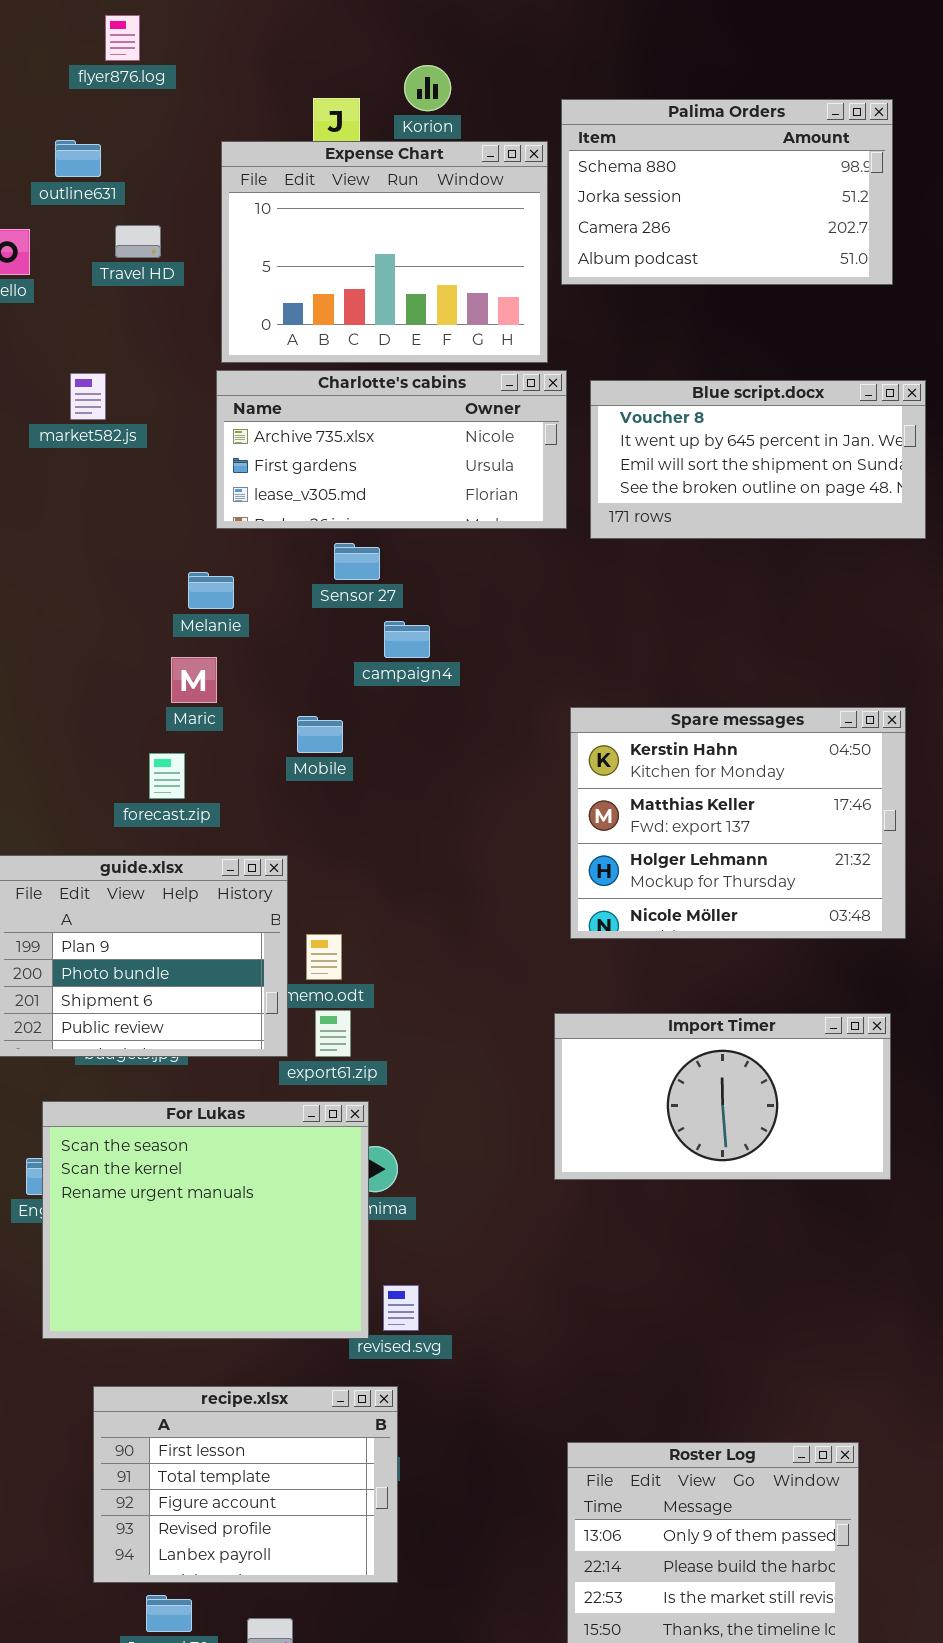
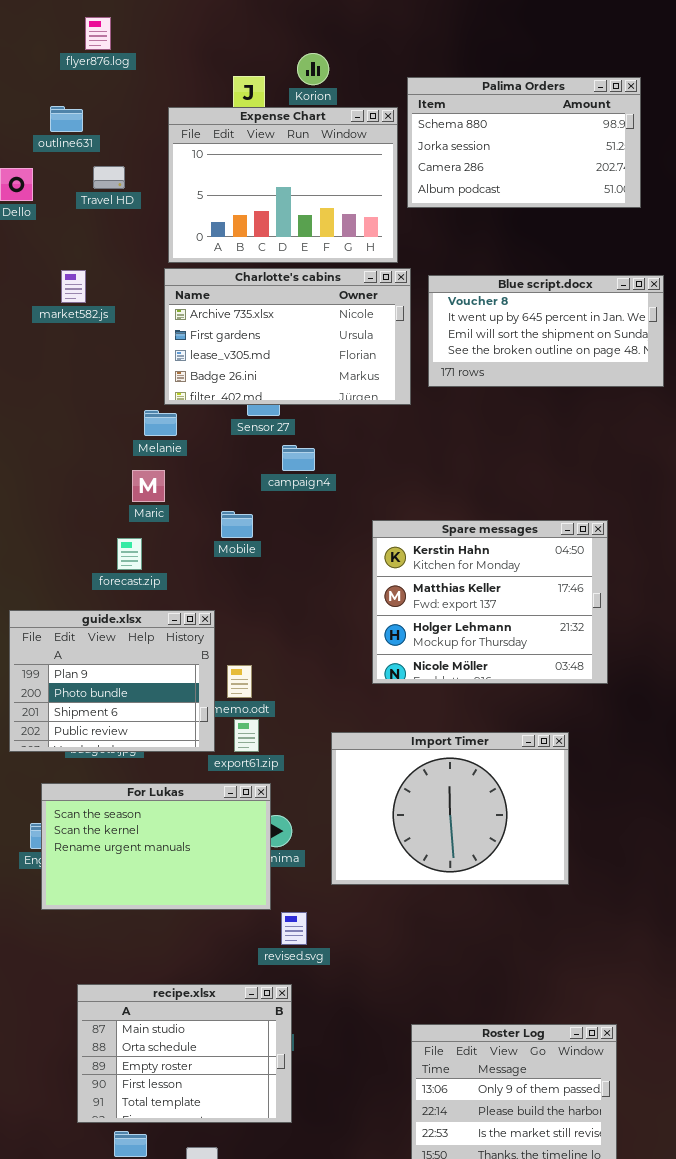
Charlotte's cabins: [216,370,567,529] -> [164,268,411,405], resized
Spare messages: [570,707,906,939] -> [372,520,608,684], moved
Import Timer: [554,1013,891,1180] -> [331,732,569,885], moved, resized
For Lukas: [42,1101,369,1339] -> [41,783,271,910], resized
recipe.xlsx: [93,1386,398,1583] -> [77,984,292,1123], scrolled up 3 rows

